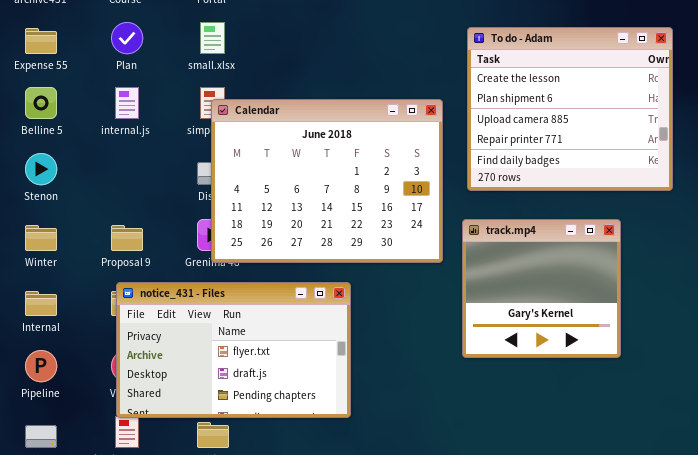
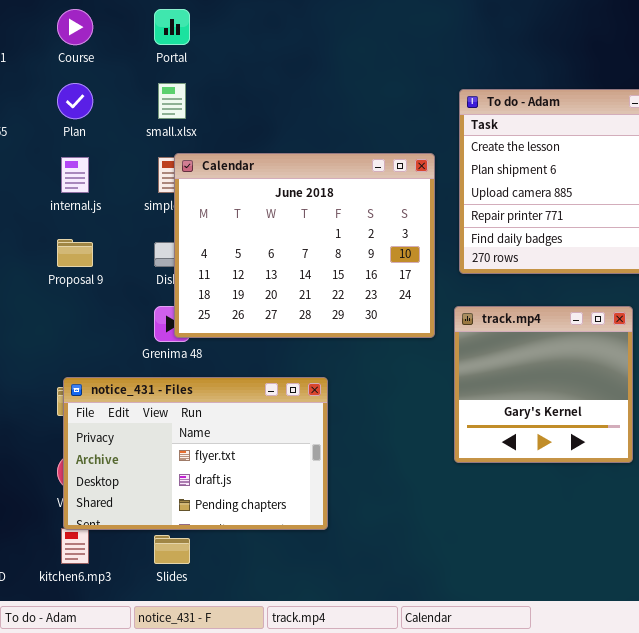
Calendar: [211,99,443,263] -> [174,153,435,338], moved
Proposal 9: [111,225,143,251] -> [57,239,93,267], moved

